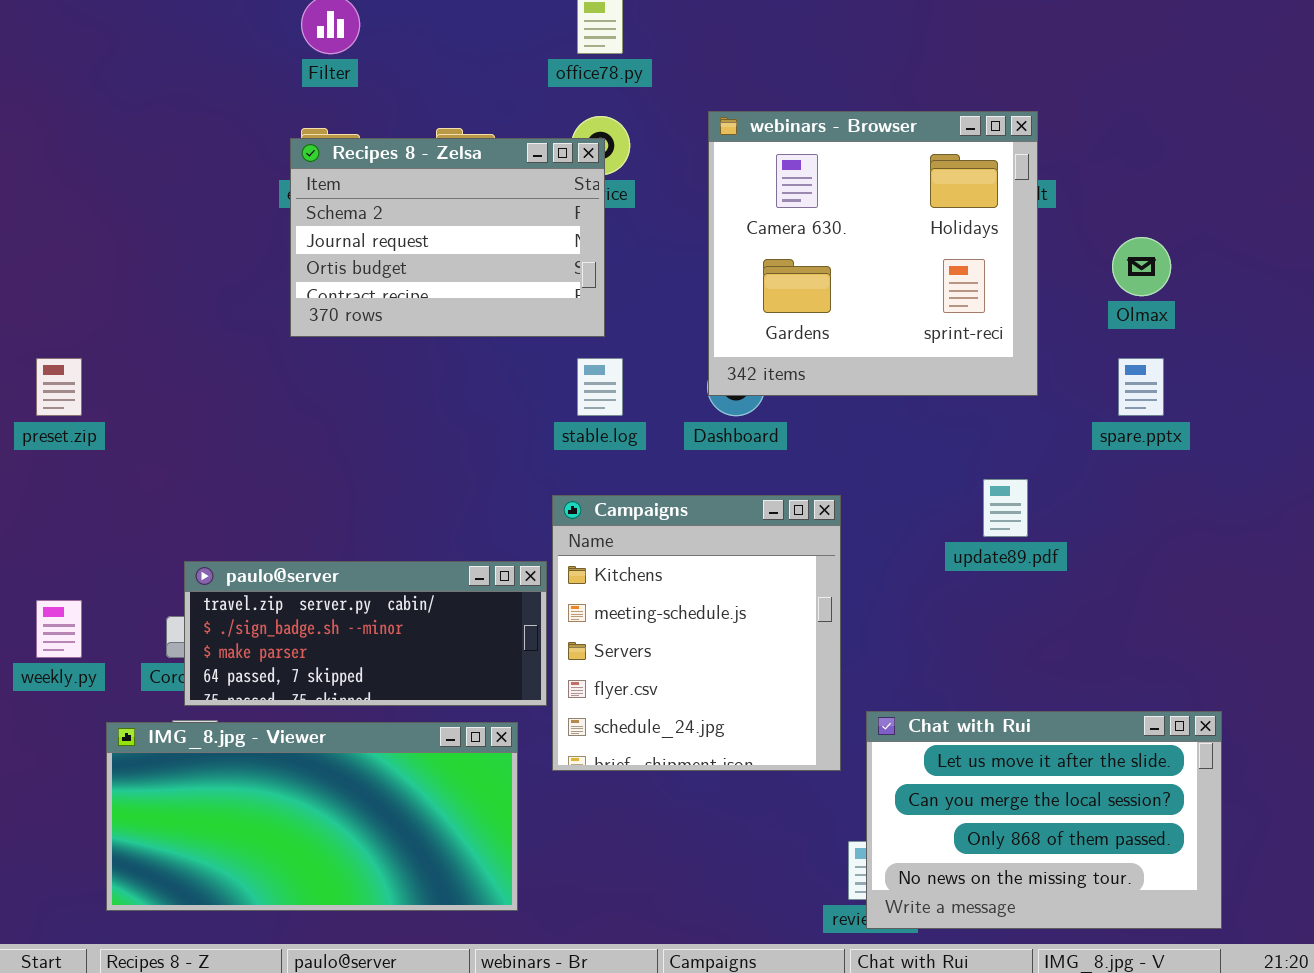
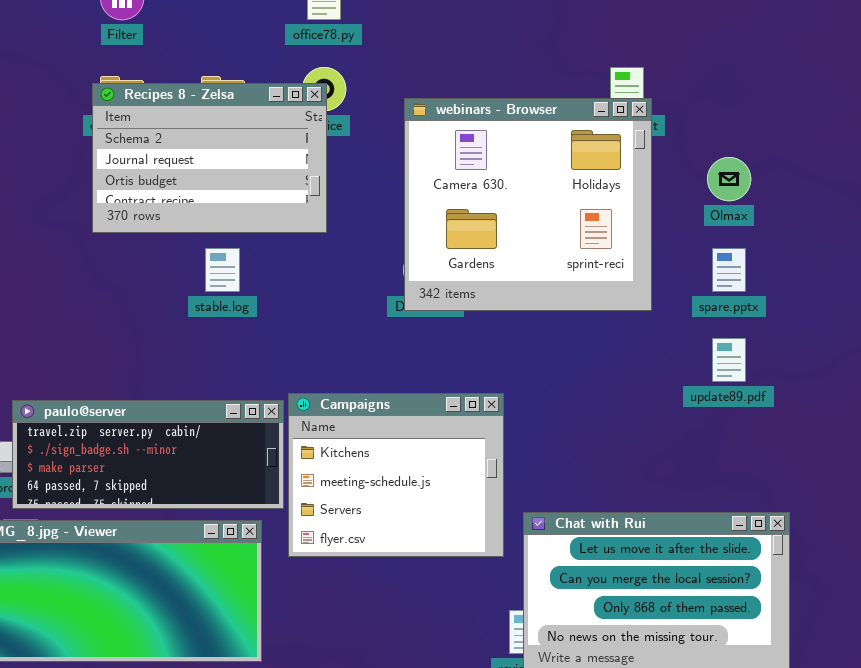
webinars - Browser: [708,111,1038,396] -> [404,98,652,311], moved
stable.log: [577,358,623,416] -> [205,248,240,292], moved
update89.pdf: [983,479,1028,537] -> [712,338,746,382], moved
Campaigns: [552,495,841,771] -> [288,393,504,557], resized

